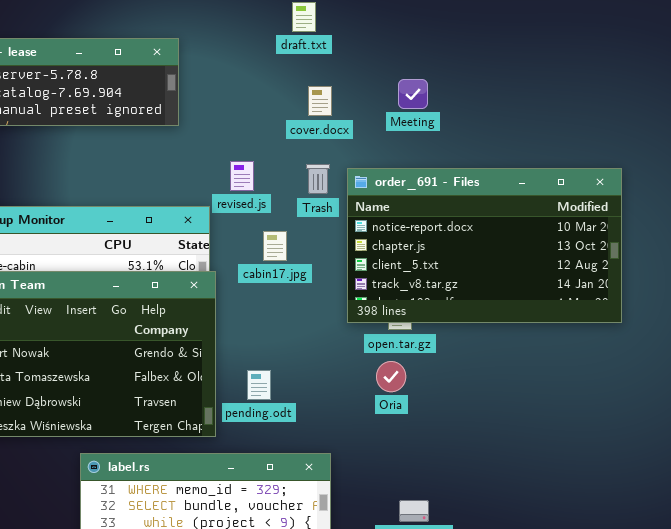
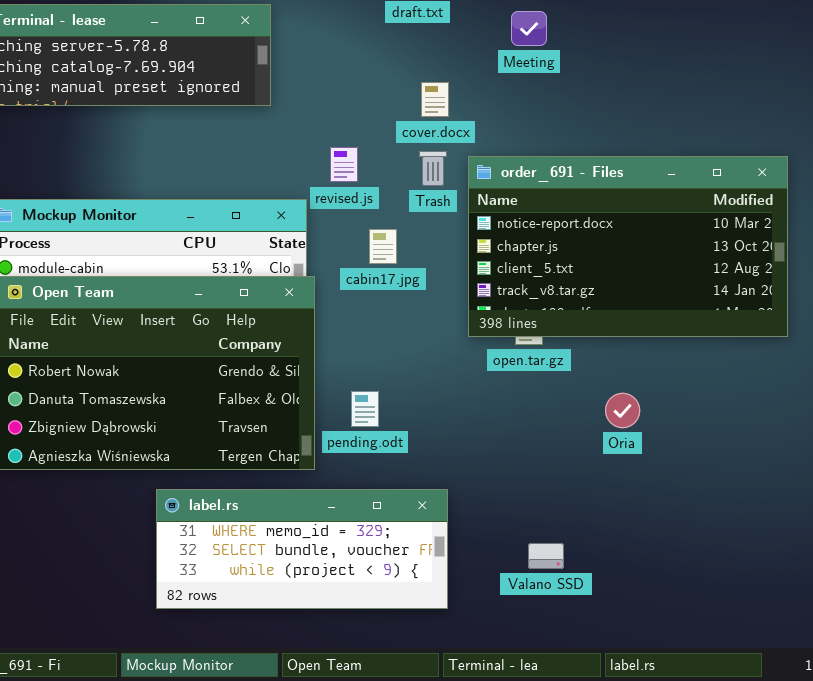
Meeting: [398,79,428,109] -> [511,11,547,46], moved
cover.docx: [308,86,332,116] -> [421,82,449,117], moved
Oria: [376,361,406,392] -> [605,393,640,428], moved

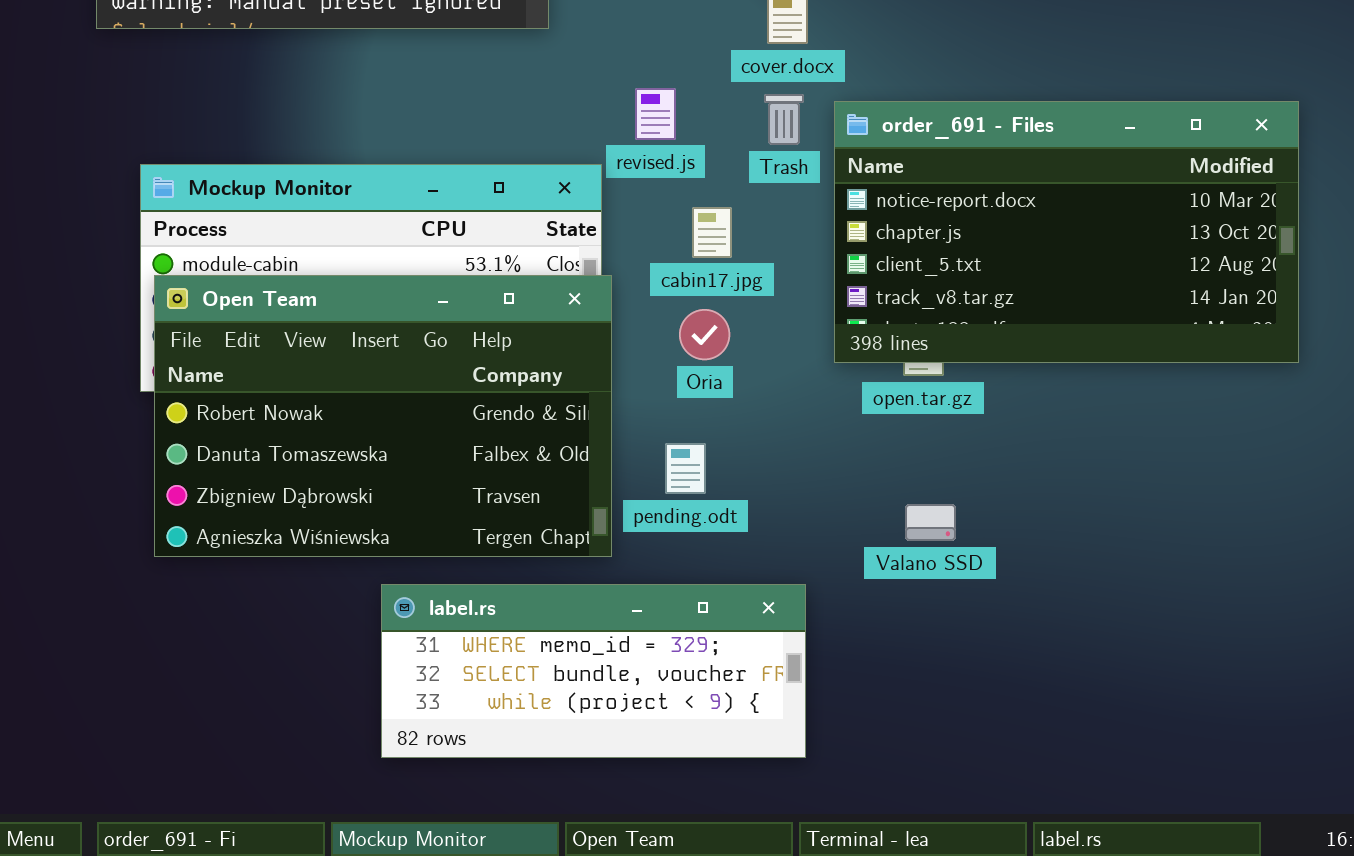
Oria: [605,393,640,428] -> [679,309,730,360], moved
Valano SSD: [528,543,564,569] -> [905,504,956,541], moved

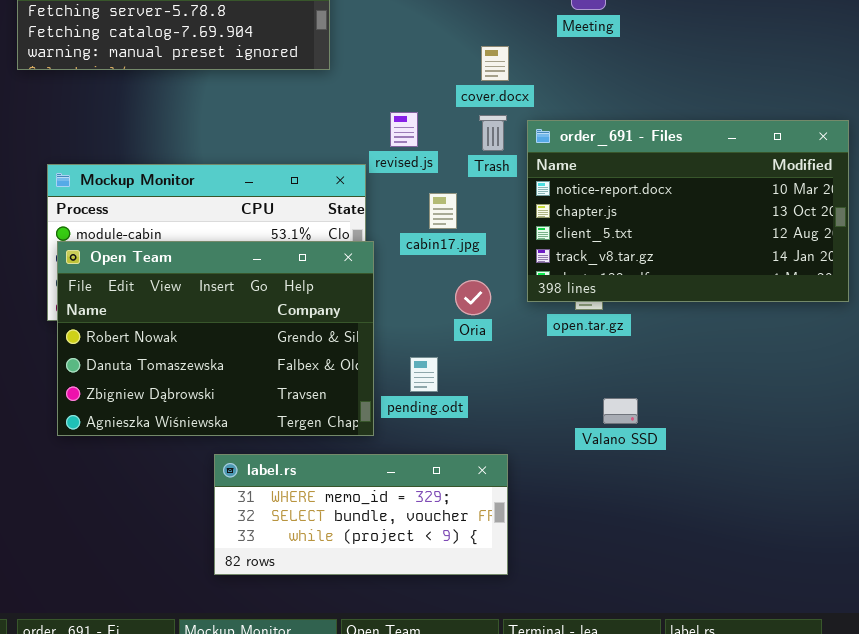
Oria: [679,309,730,360] -> [455,280,491,315], moved
Valano SSD: [905,504,956,541] -> [603,398,638,424], moved

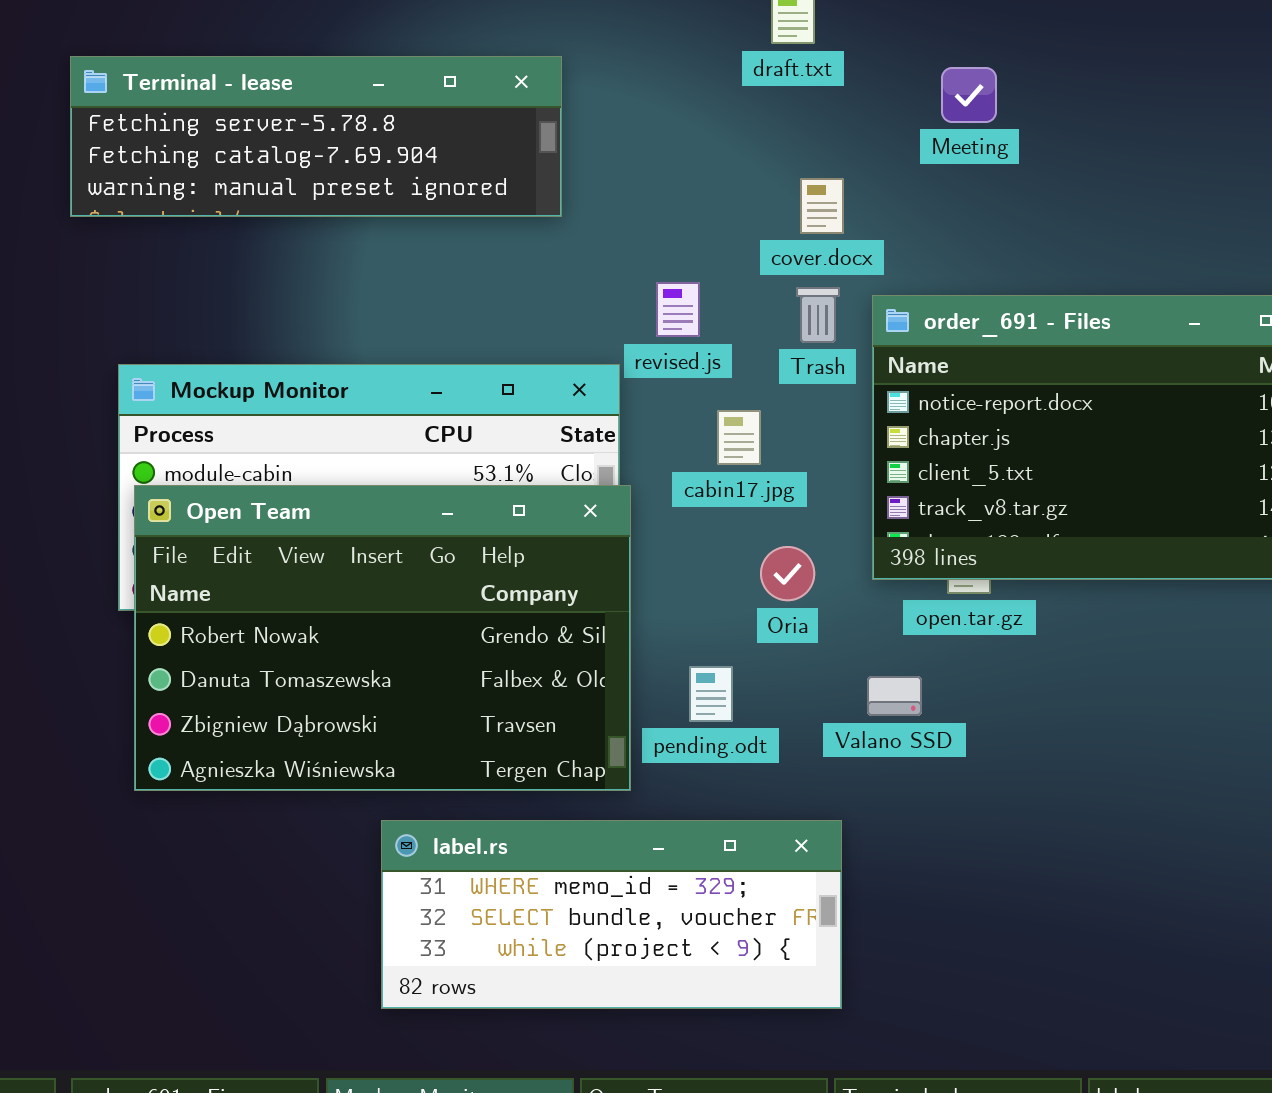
Valano SSD: [603,398,638,424] -> [867,676,922,716], moved

